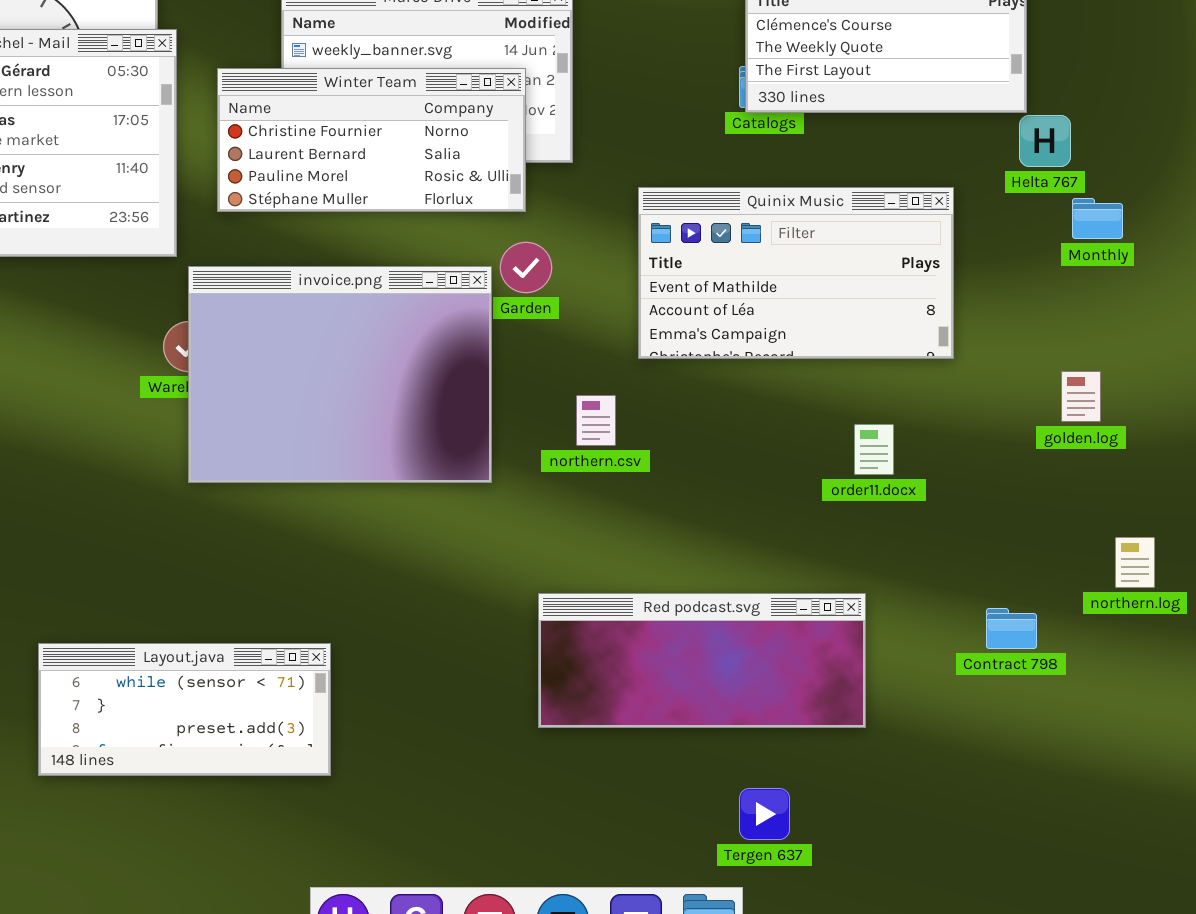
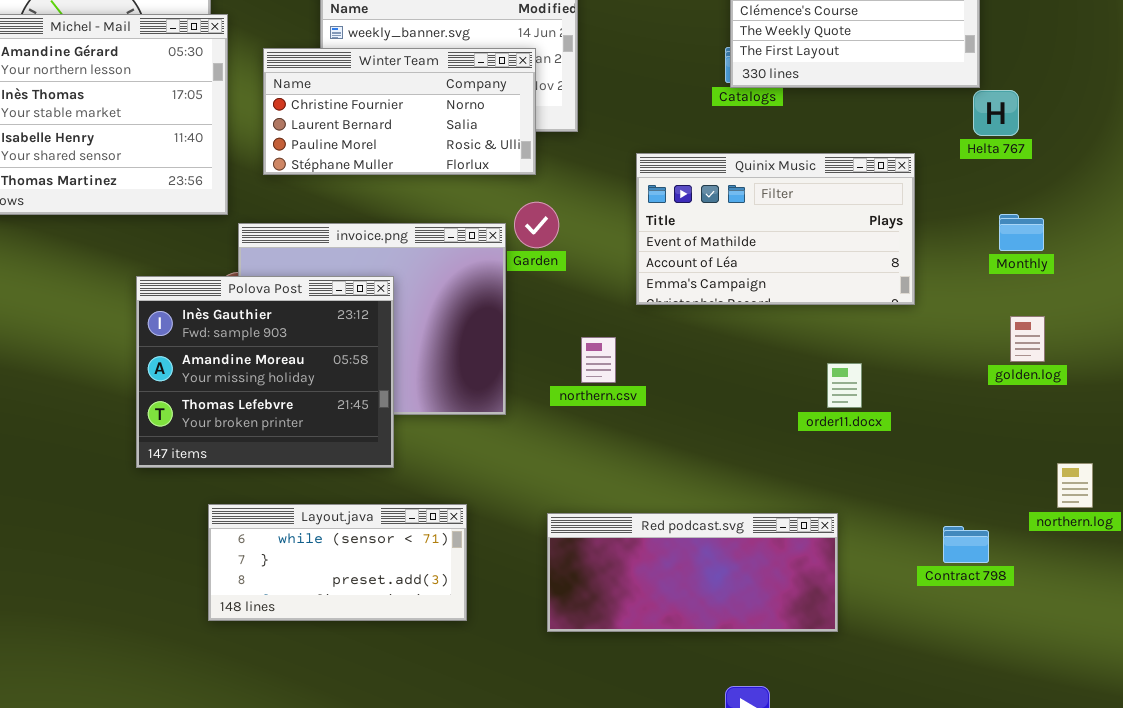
Monthly: [1072,198,1123,239] -> [999,214,1044,251], moved
Polova Post: none -> [136,276,394,468], opened
Layout.java: [38,643,331,776] -> [208,504,467,621], moved

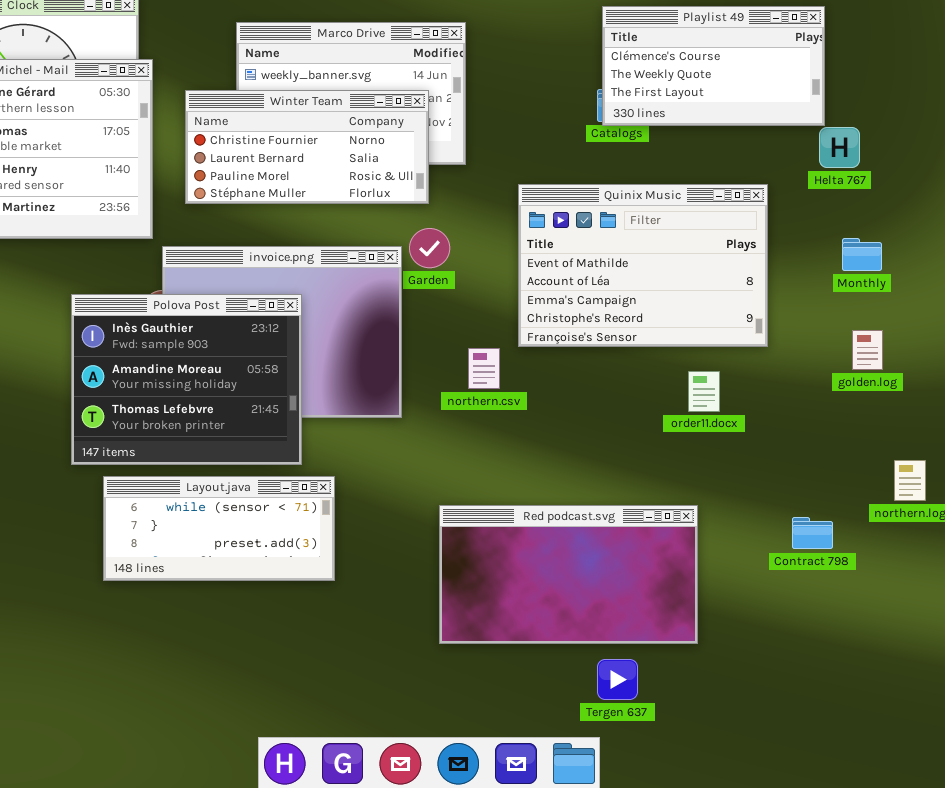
Quinix Music: [636,153,915,305] -> [518,184,768,347], resized
Layout.java: [208,504,467,621] -> [103,476,335,581], moved
Red podcast.svg: [547,513,838,632] -> [439,505,698,644], resized

